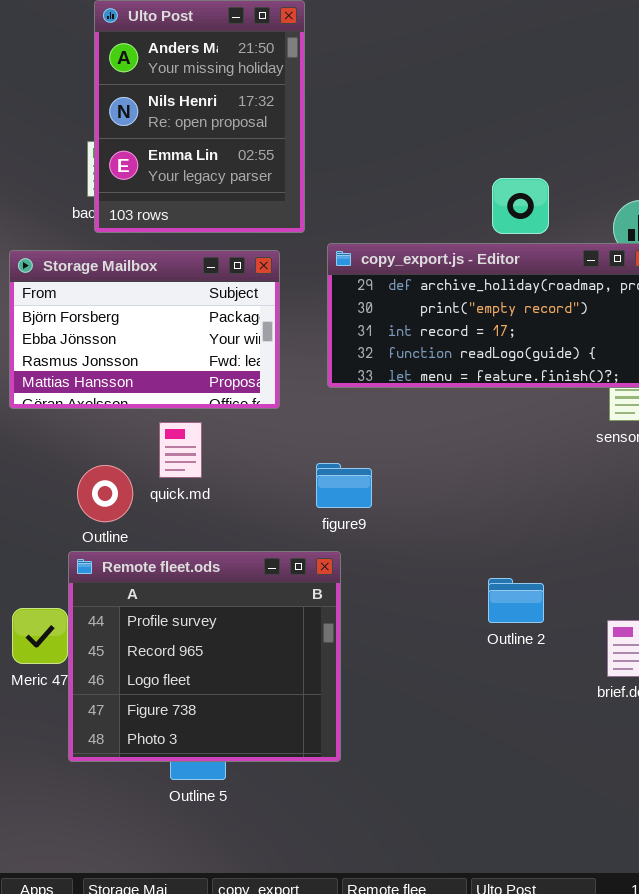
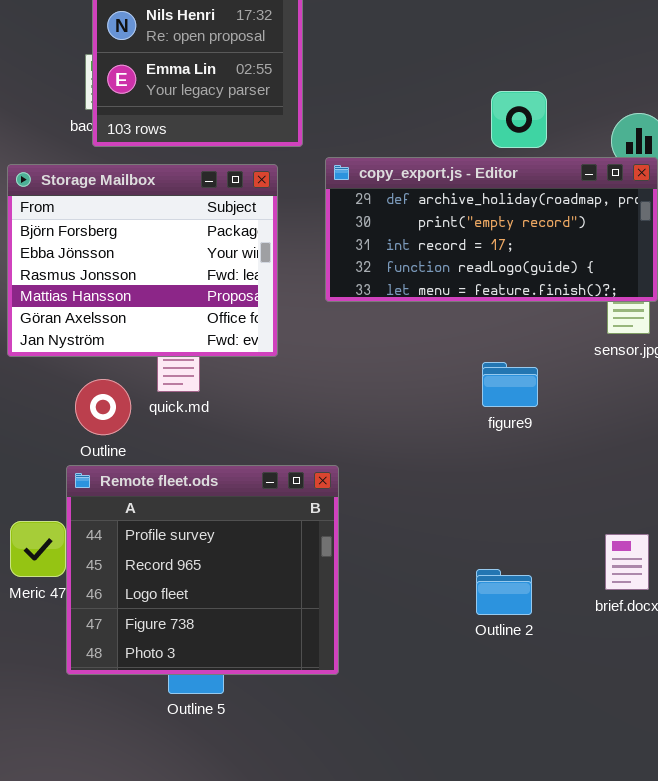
Storage Mailbox: [9,250,280,409] -> [7,164,278,357], resized
figure9: [316,463,372,508] -> [482,362,538,407], moved
Outline 2: [488,578,544,623] -> [476,569,532,615], moved

